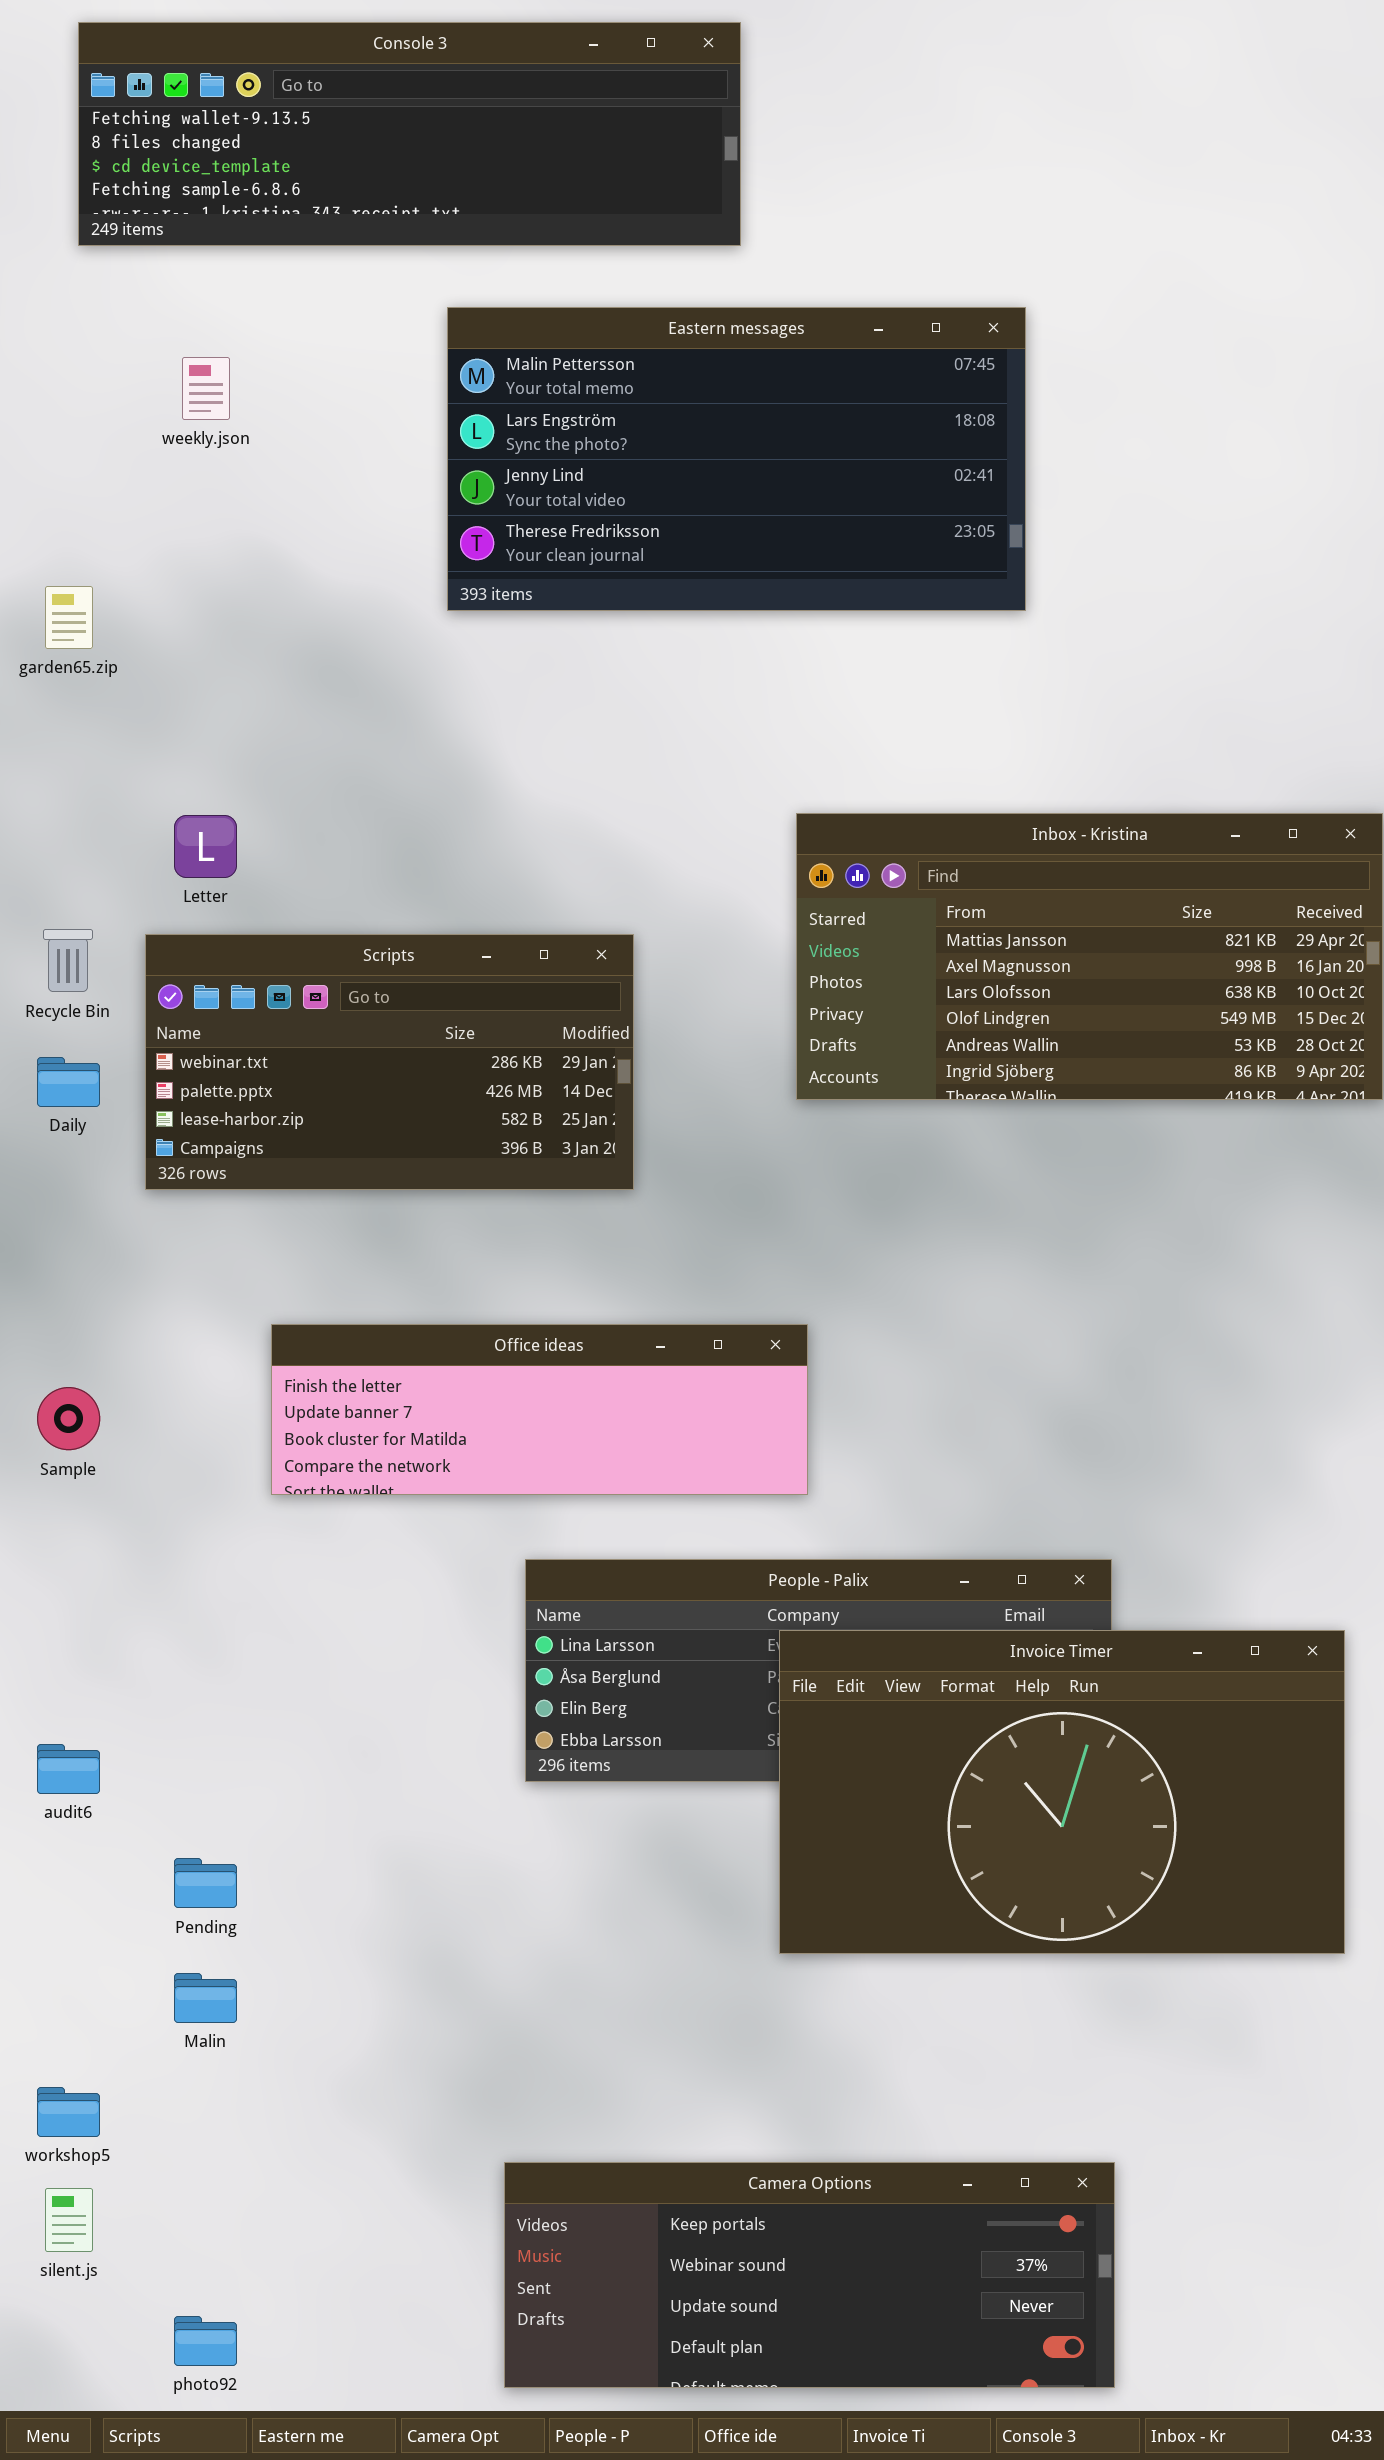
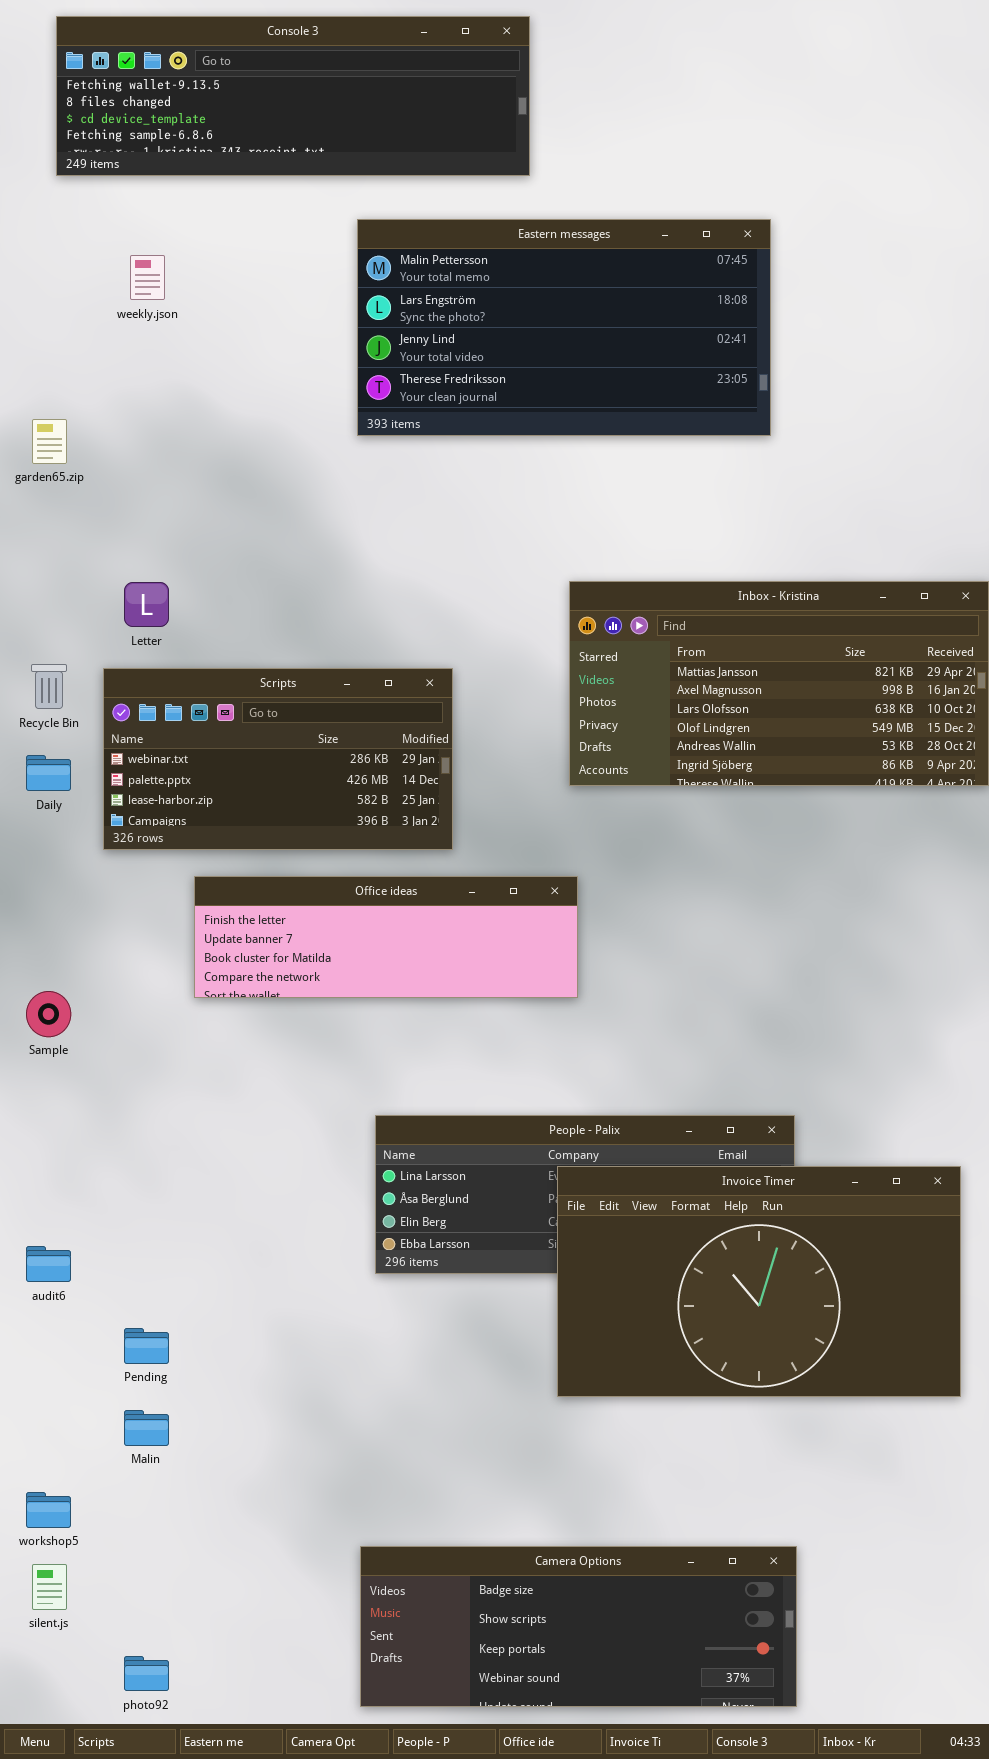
Eastern messages: [447,307,1026,611] -> [357,219,771,436], moved
Office ideas: [271,1324,808,1495] -> [194,876,578,998], moved
Camera Options: [504,2162,1115,2388] -> [360,1546,797,1707], scrolled up 2 rows

